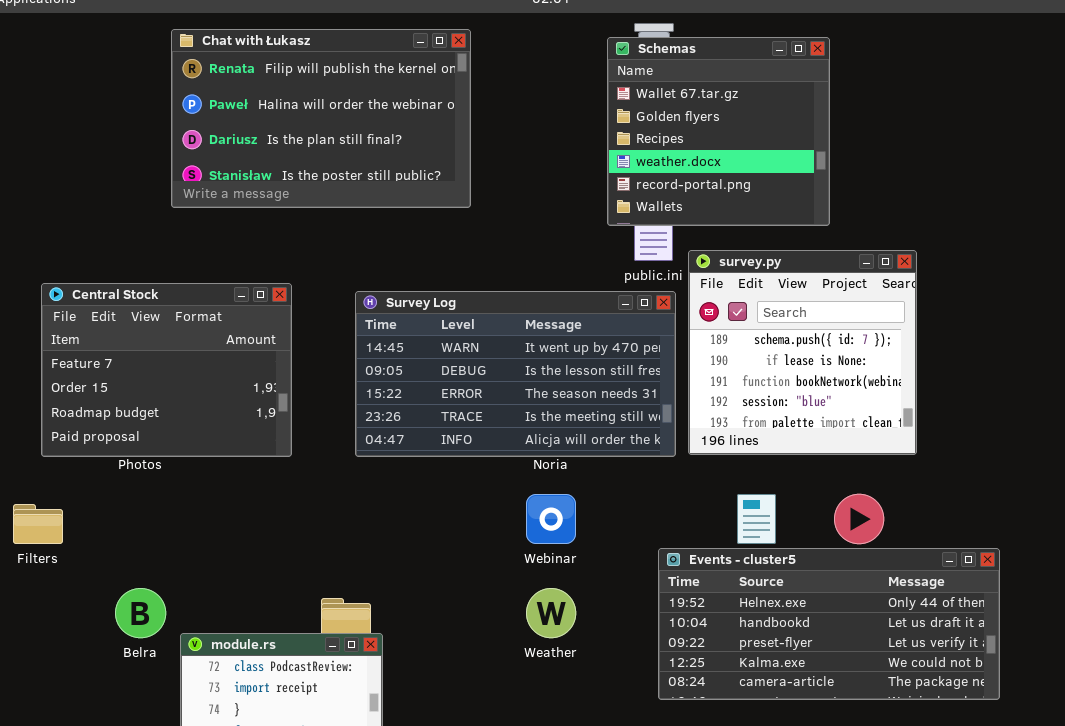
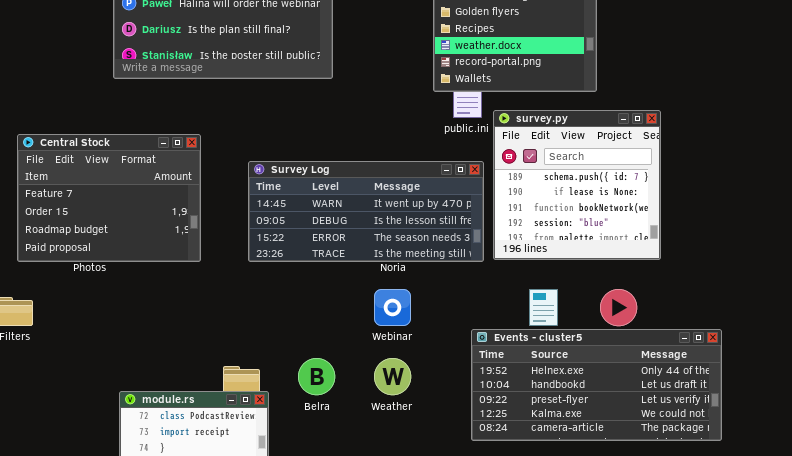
Survey Log: [355,291,676,457] -> [248,161,484,262], resized
Belra: [115,588,166,638] -> [298,358,335,395], moved

